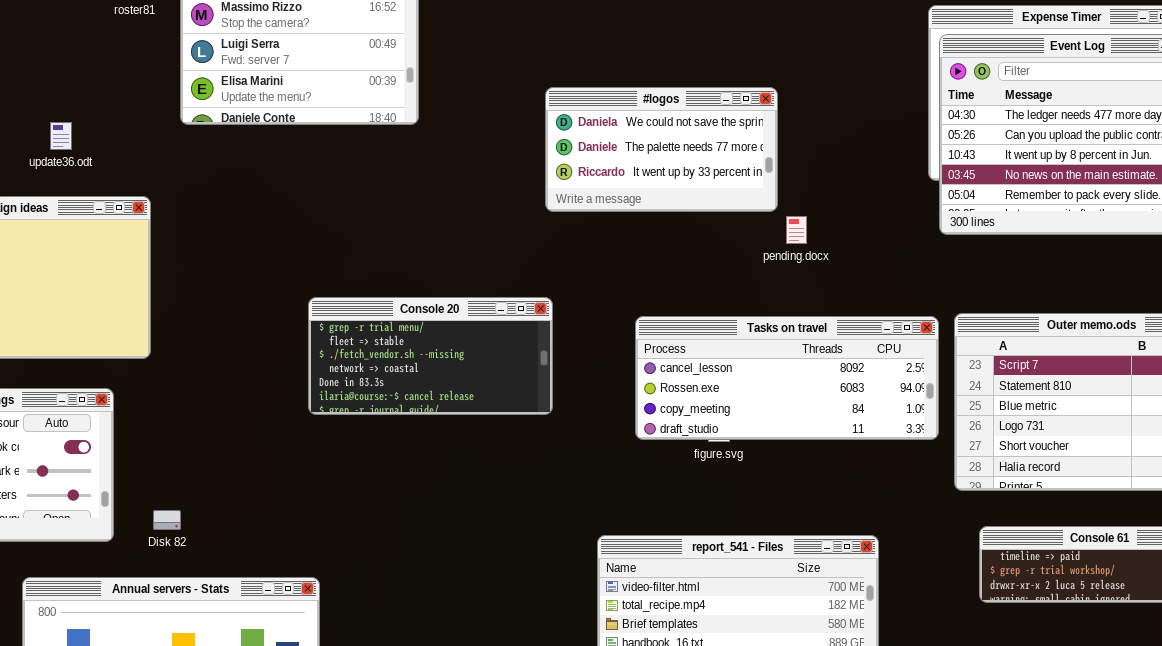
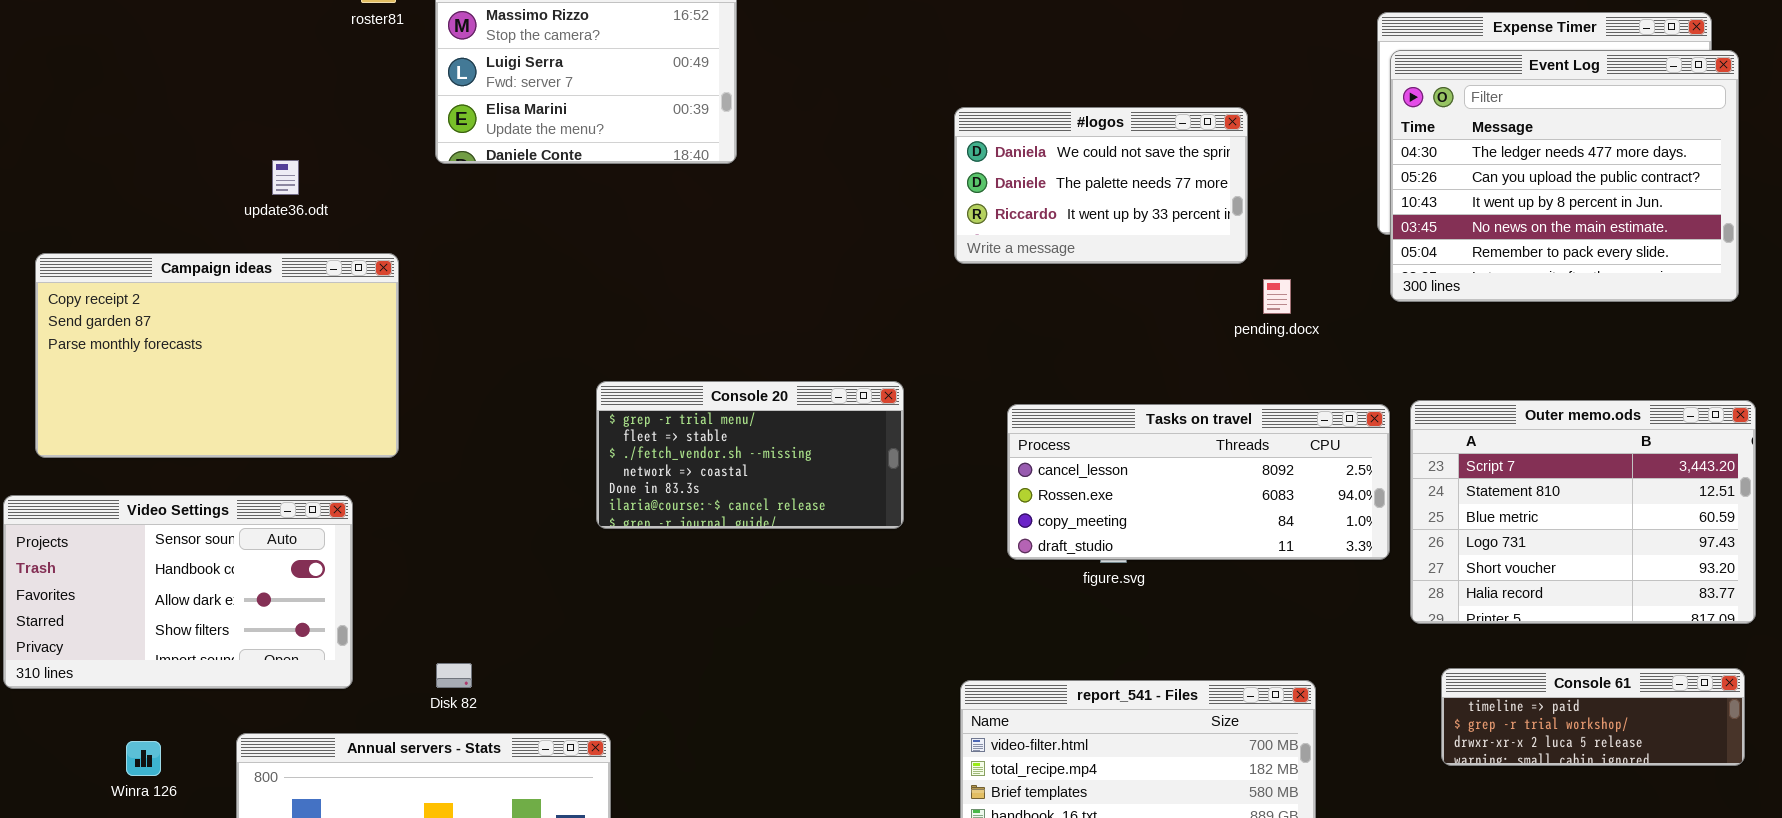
#logos: [545,87,778,212] -> [954,107,1248,264], moved
pending.docx: [786,216,807,244] -> [1263,279,1291,314], moved
Disk 82: [153,510,181,530] -> [436,663,472,688], moved

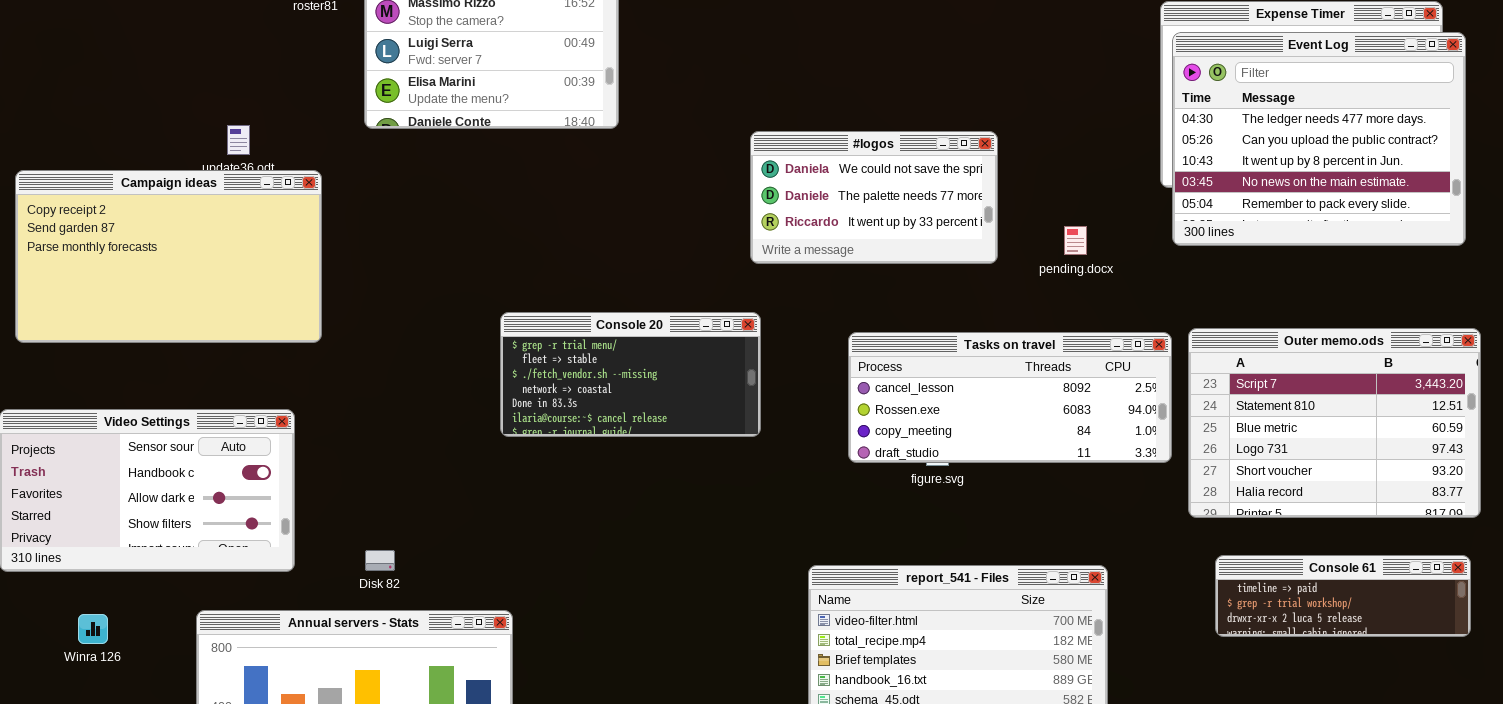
#logos: [954,107,1248,264] -> [750,131,998,264], moved
Campaign ideas: [35,253,399,458] -> [15,170,322,343], moved
Winra 126: [126,741,161,776] -> [78,614,108,644], moved

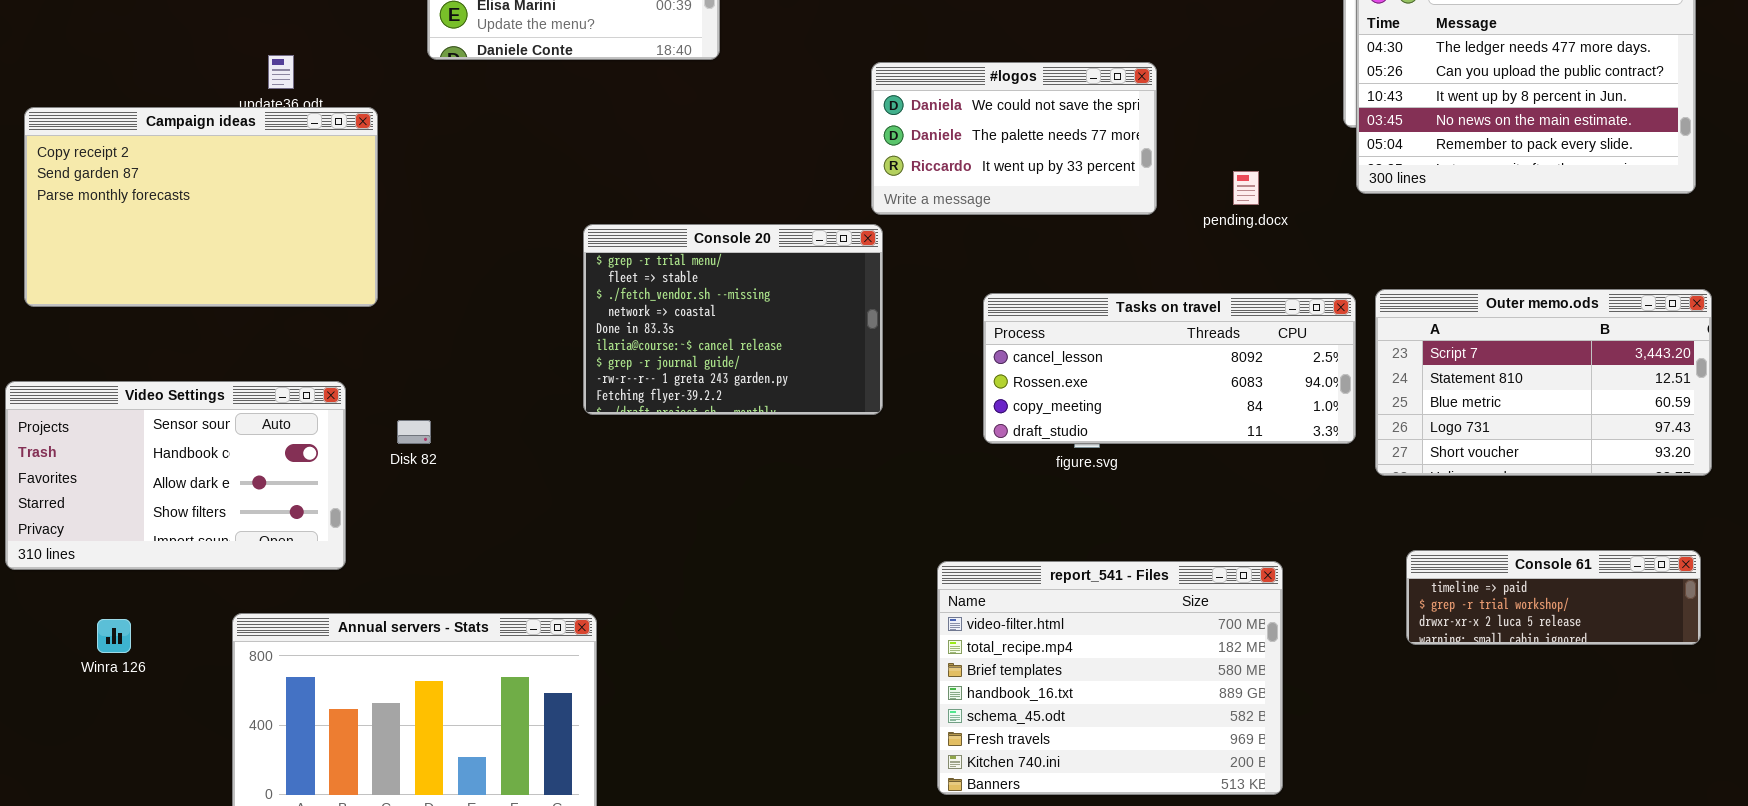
Console 20: [500,312,761,437] -> [583,224,883,415], resized
Outer memo.ods: [1188,328,1481,518] -> [1375,289,1712,476], resized
Disk 82: [365,550,395,571] -> [397,420,431,444], moved

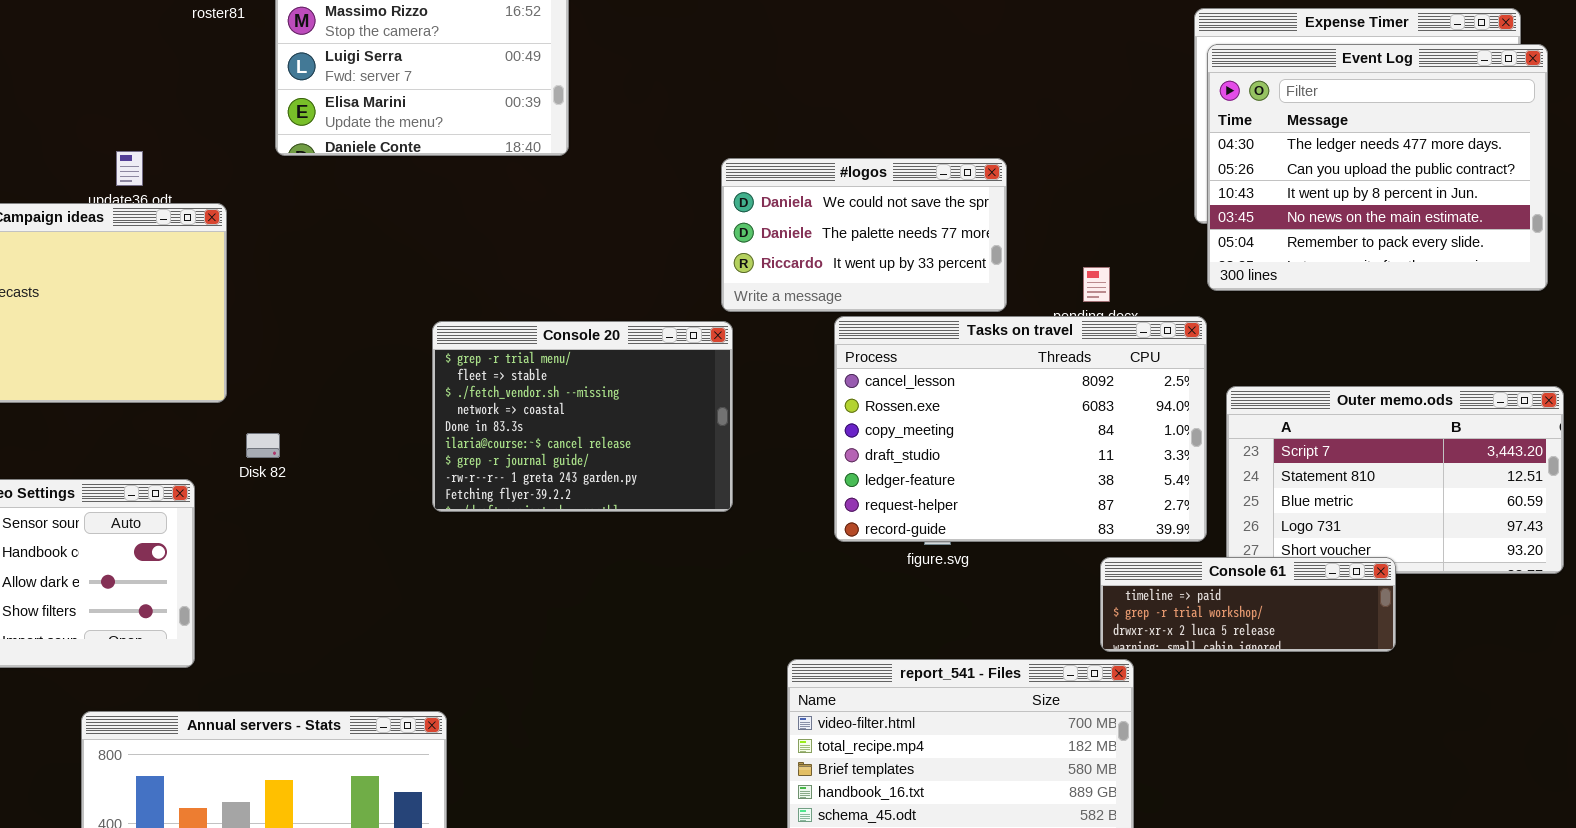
Tasks on travel: [983,293,1356,444] -> [834,316,1207,542], resized
Disk 82: [397,420,431,444] -> [246,433,280,458], moved
Console 61: [1406,550,1701,645] -> [1100,557,1396,652], moved

